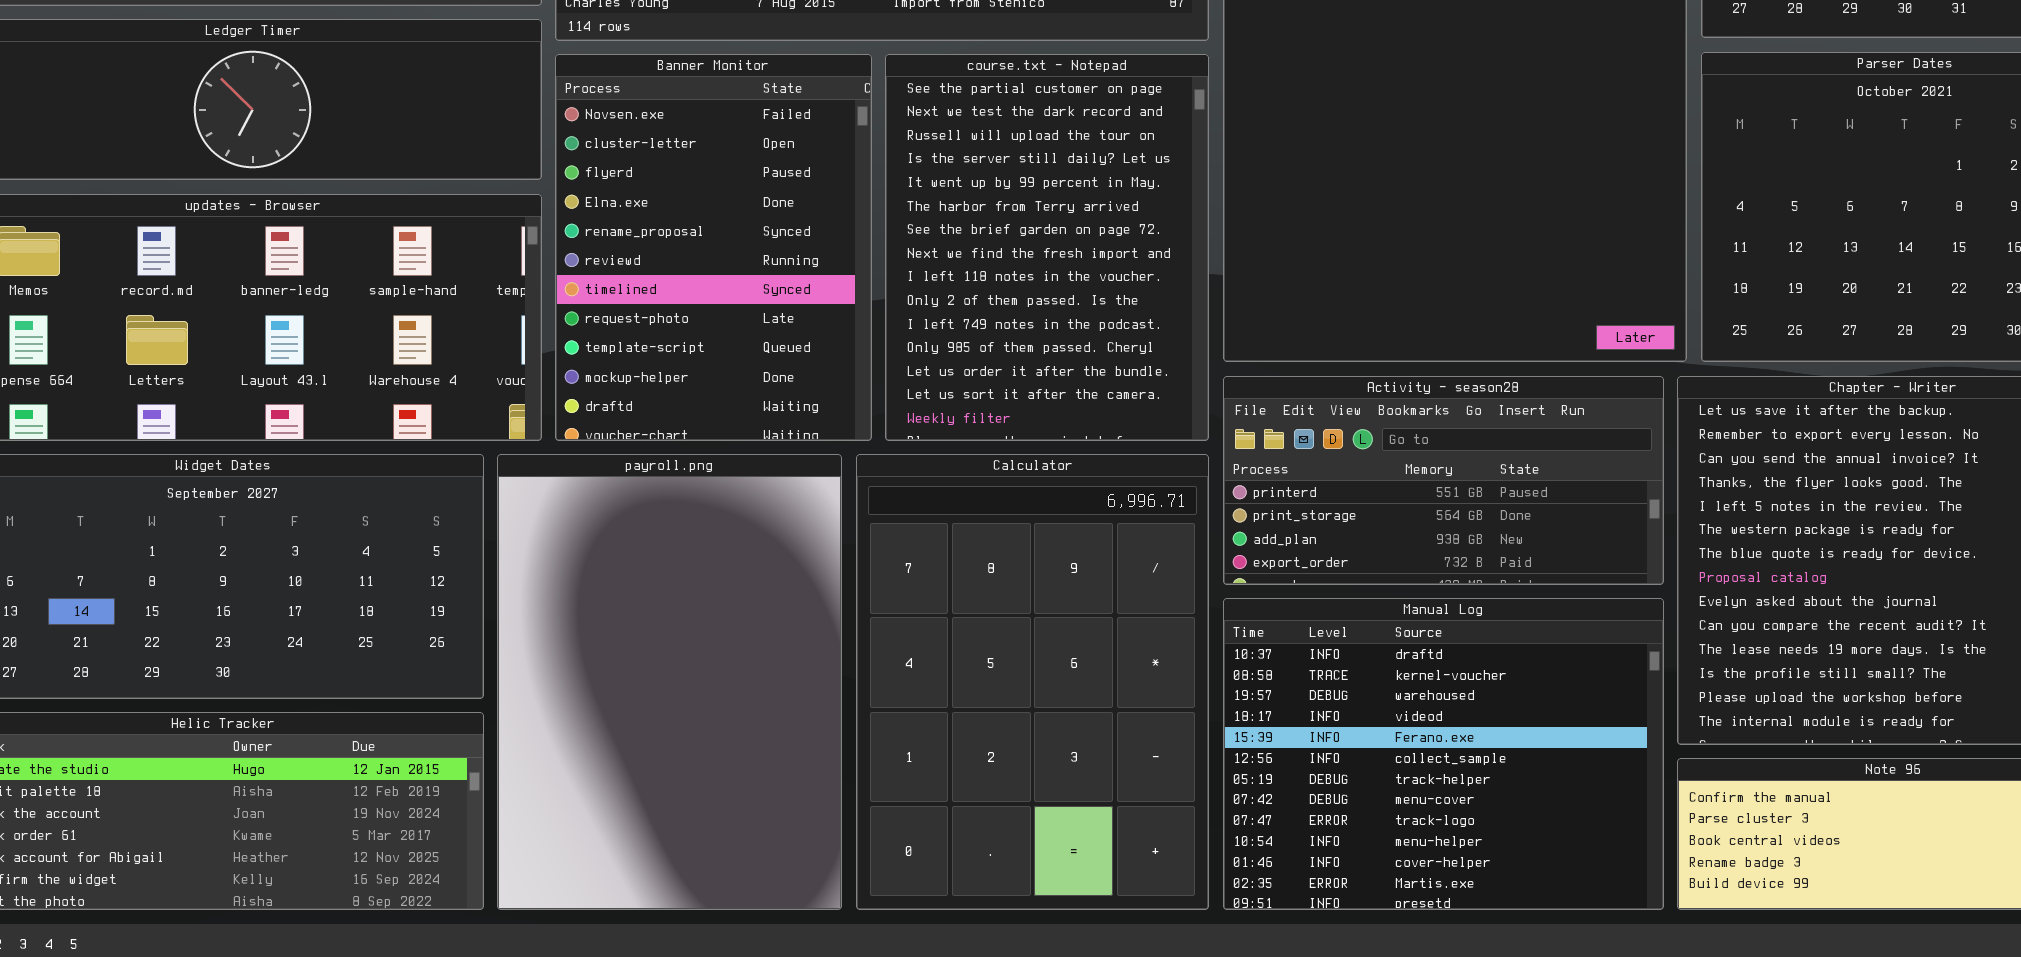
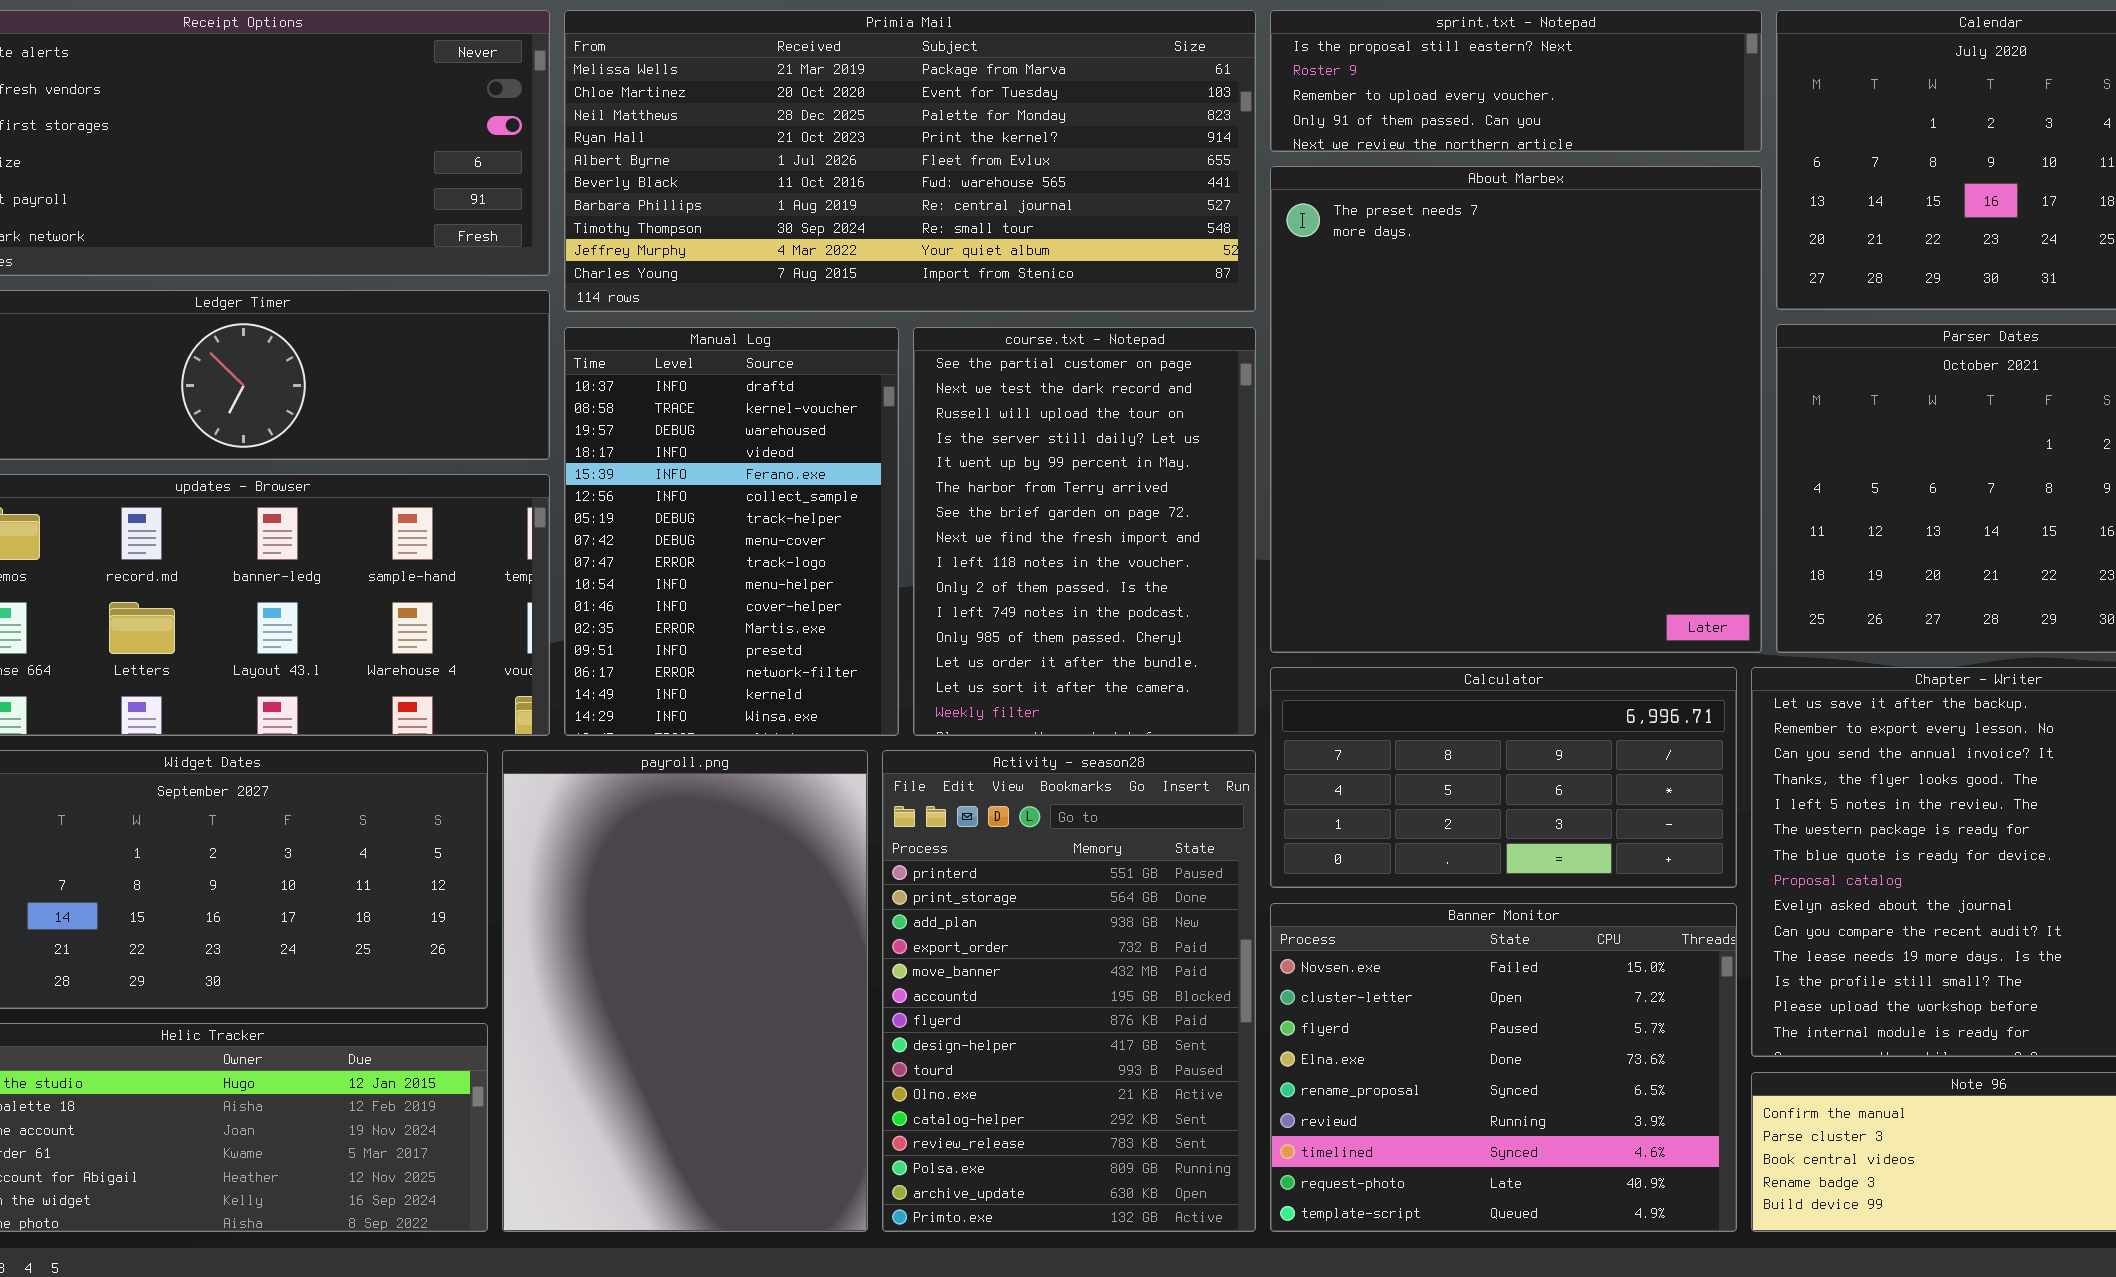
Banner Monitor: [555,54,872,441] -> [1270,903,1737,1232], moved, resized
Activity - season28: [1223,376,1664,585] -> [882,750,1256,1232], moved, resized
Calculator: [856,454,1209,910] -> [1270,667,1737,888], moved, resized
Manual Log: [1223,598,1664,910] -> [564,327,899,736], moved, resized

